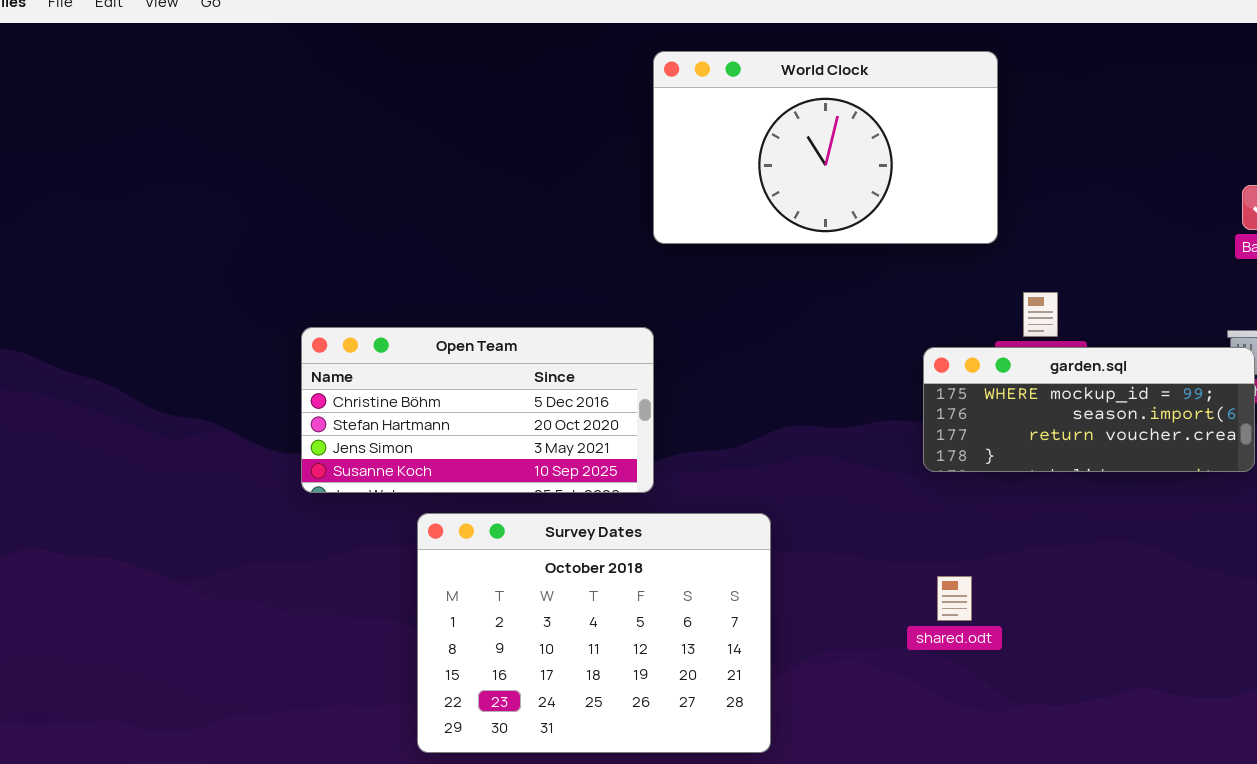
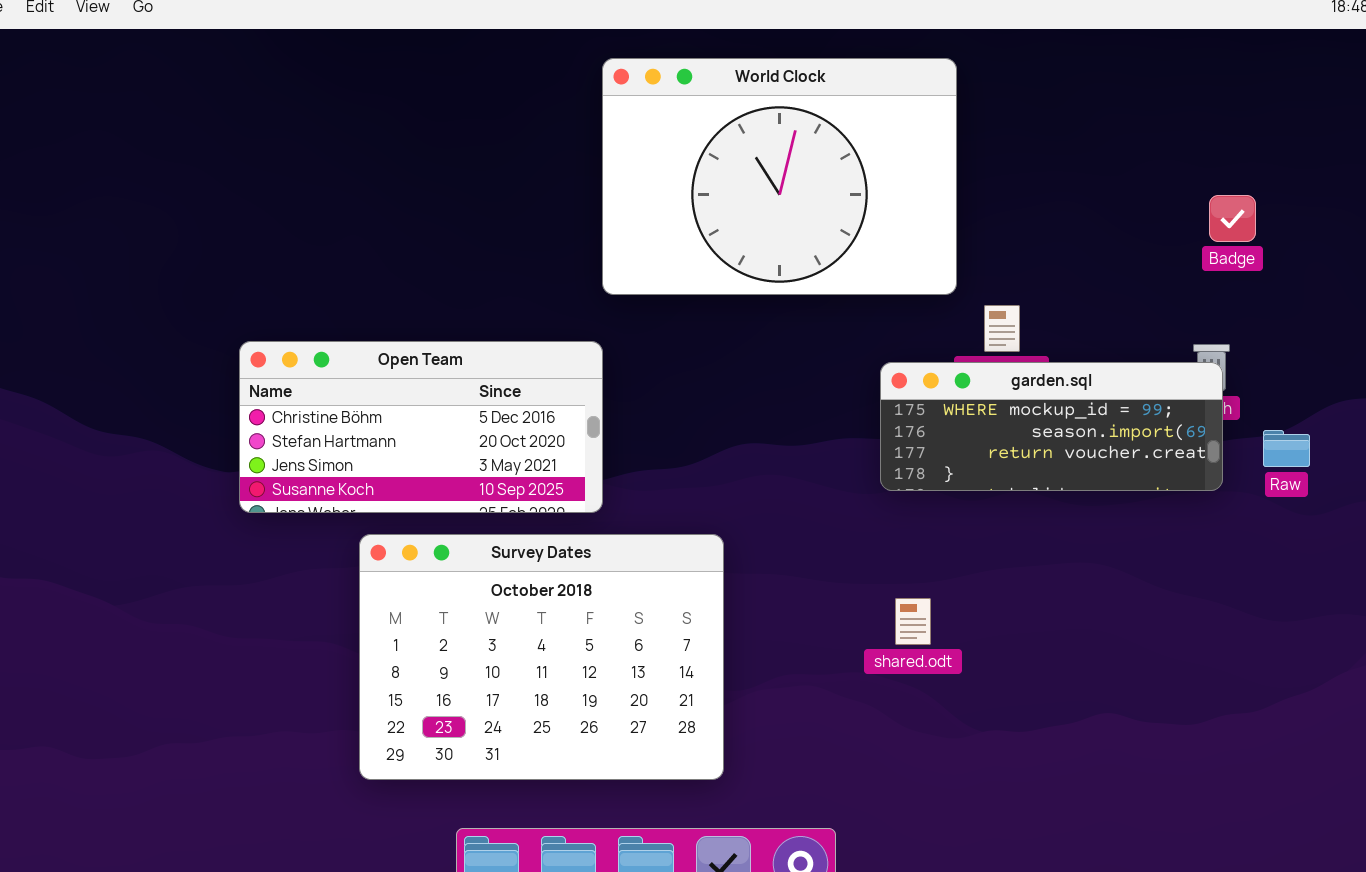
World Clock: [653,51,998,244] -> [602,58,957,295], resized

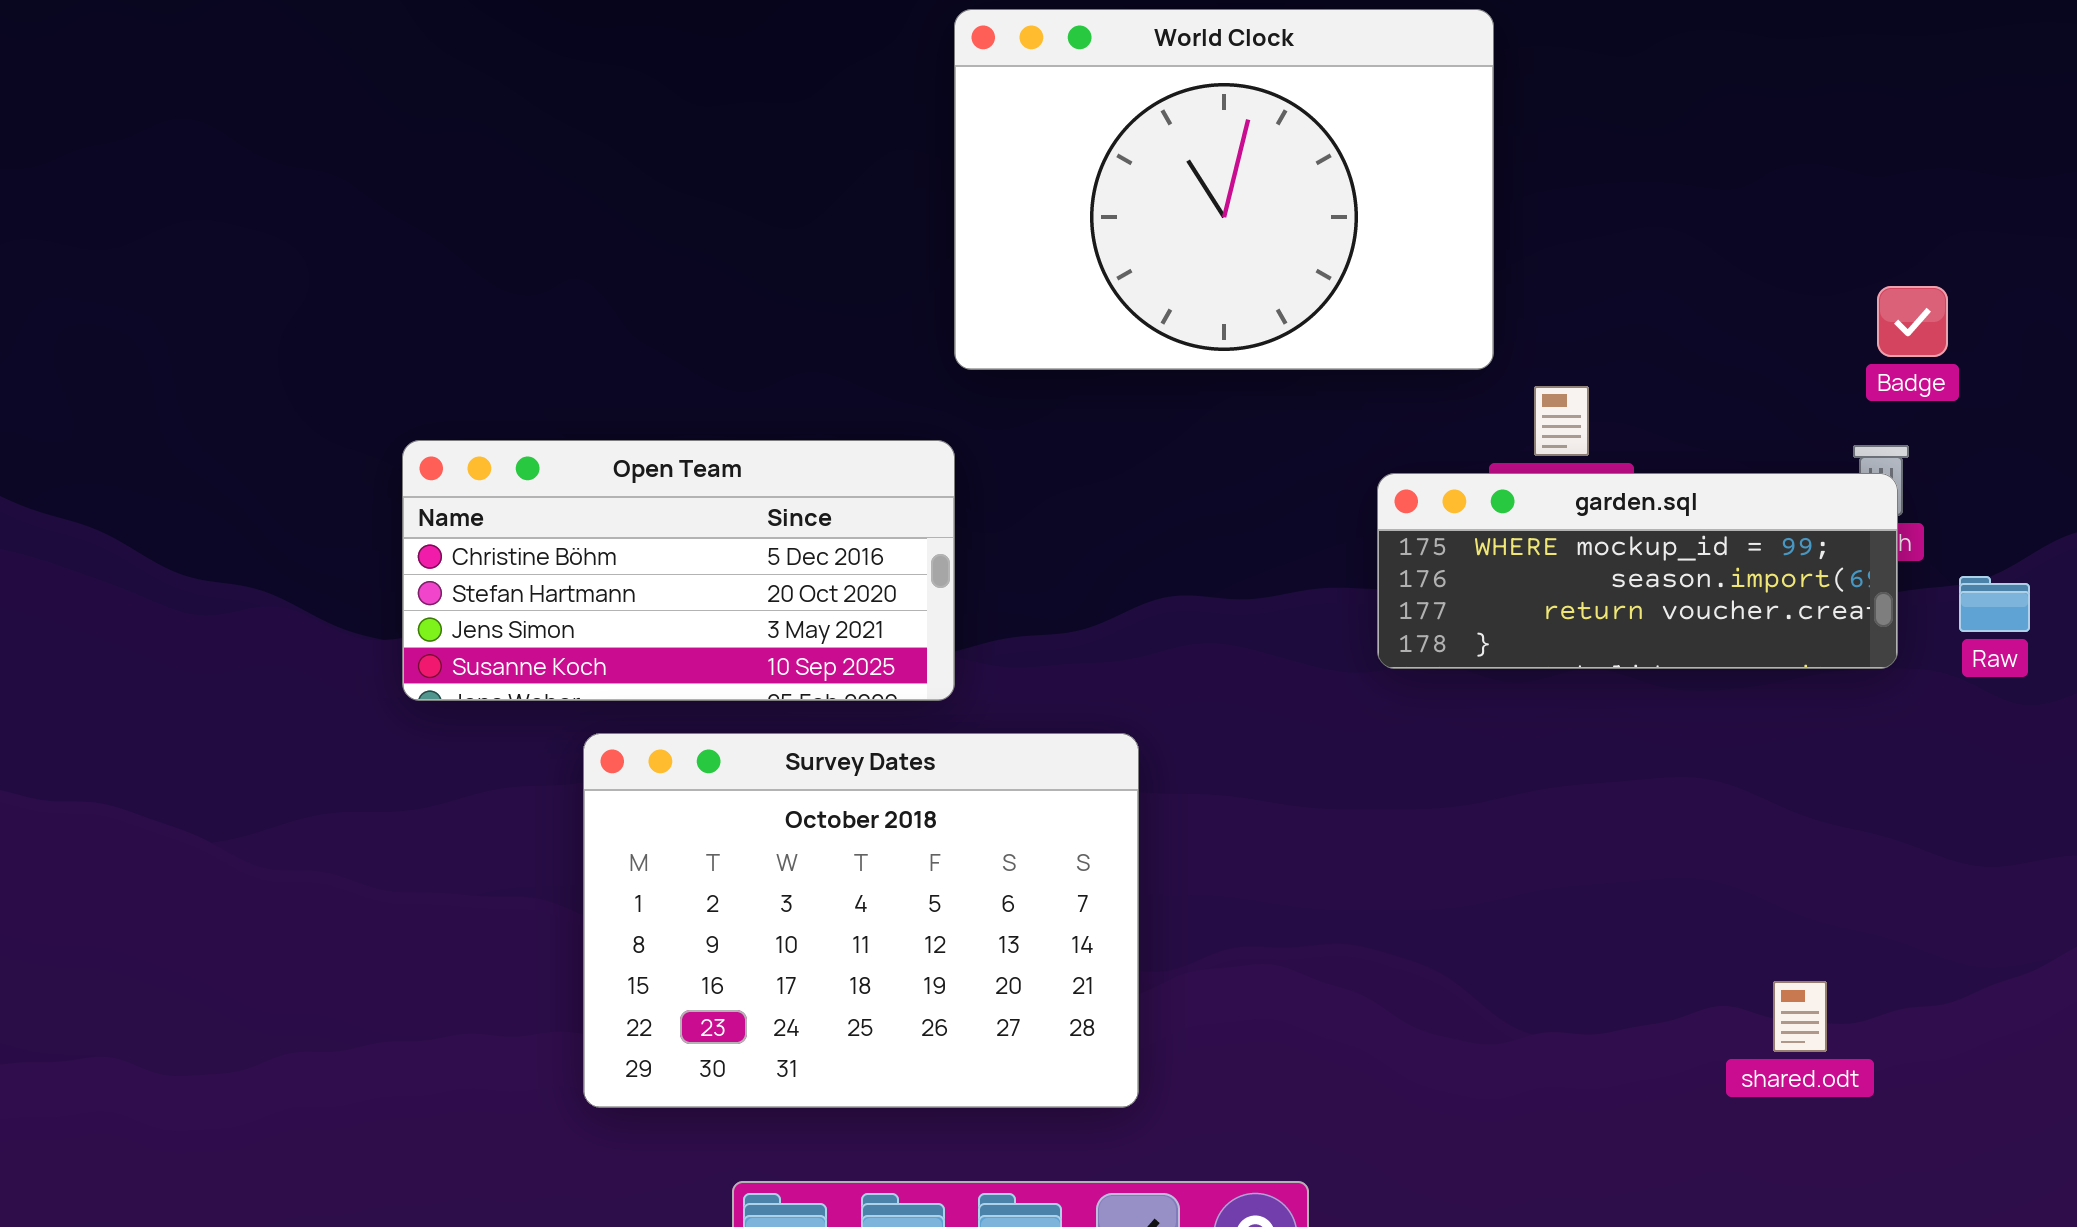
Badge: [1209,195,1256,242] -> [1877,286,1948,357], moved
shared.odt: [895,598,931,645] -> [1773,981,1827,1052], moved

